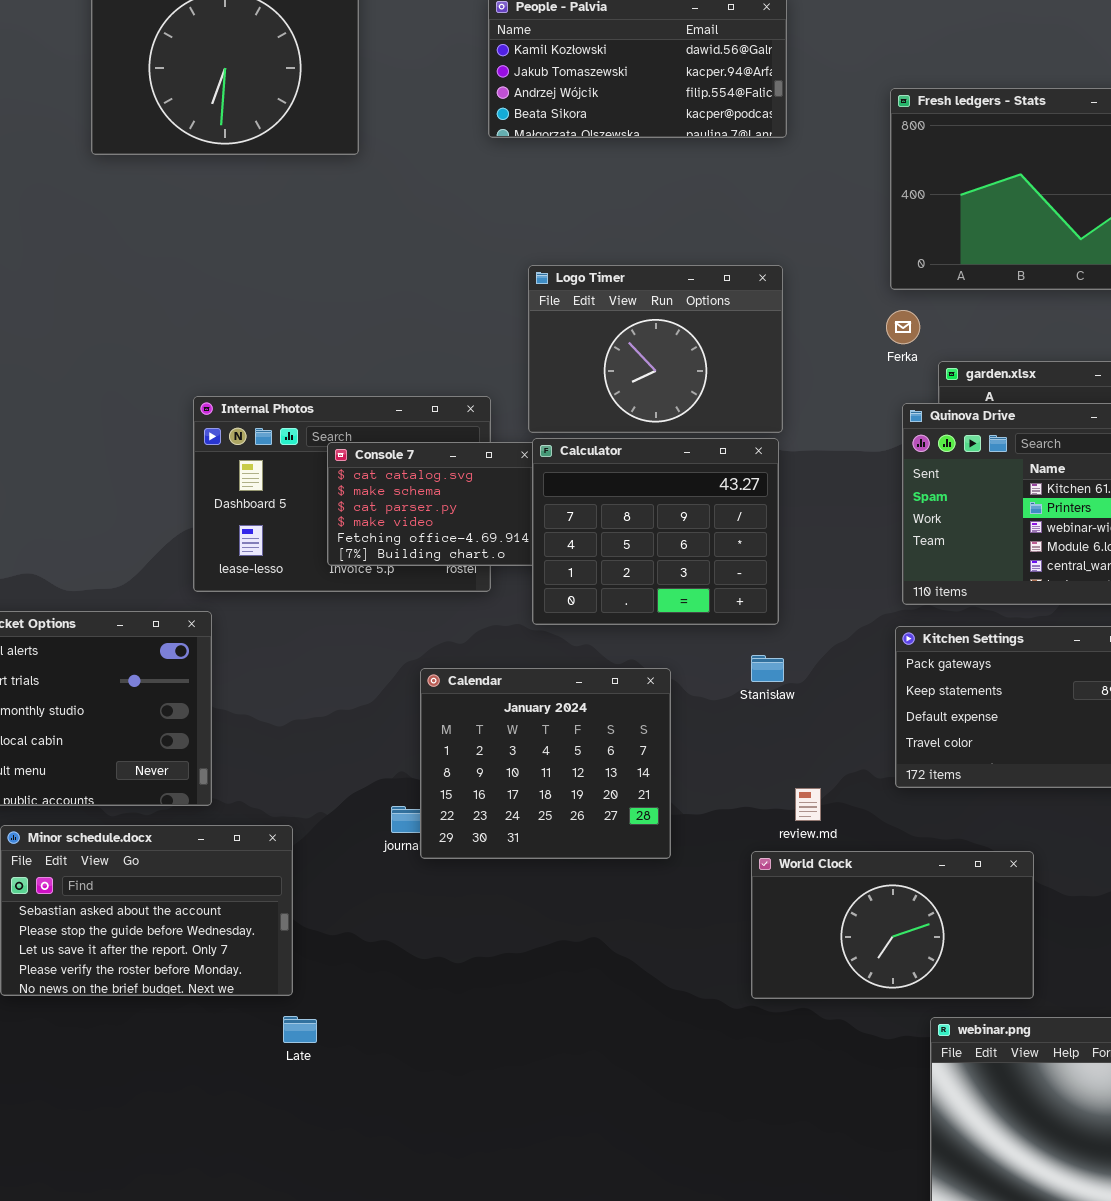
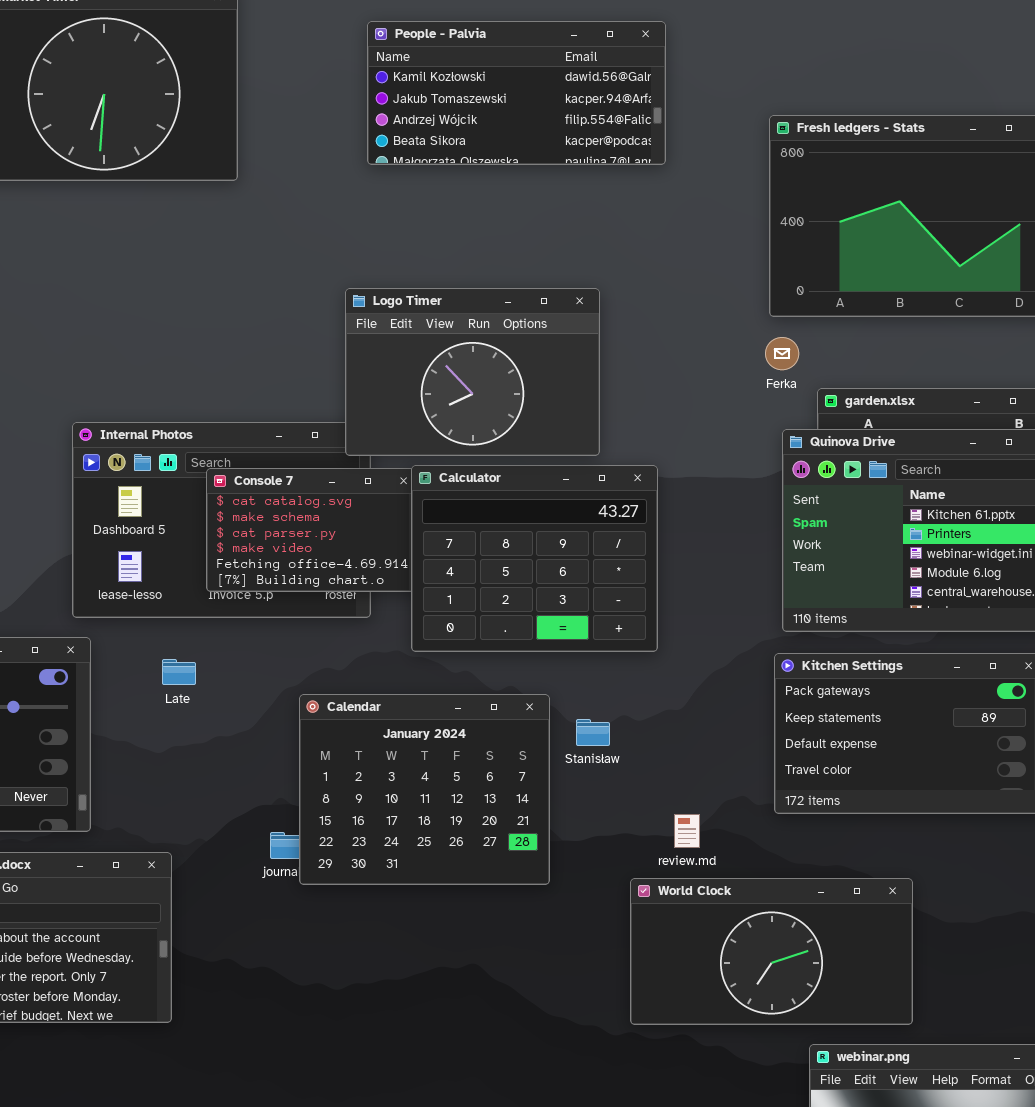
Logo Timer: [528,265,783,433] -> [345,288,600,456], moved
Stanisław: [751,655,784,682] -> [576,719,610,746], moved
Late: [283,1016,317,1043] -> [162,659,196,685], moved

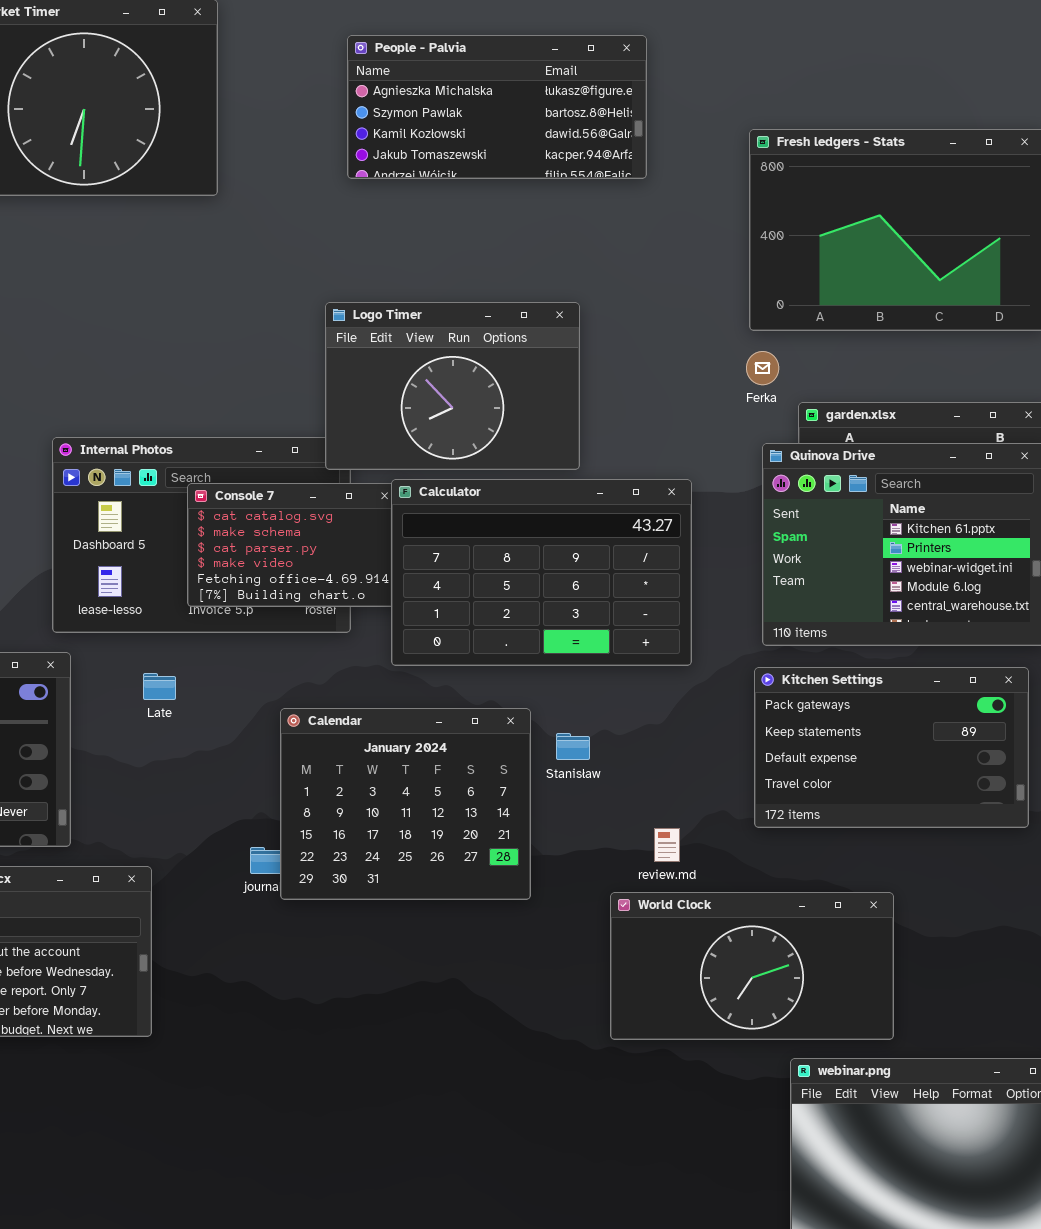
People - Palvia: [367,21,666,165] -> [347,35,647,179], scrolled up 2 rows
Calculator: [411,465,658,652] -> [391,479,692,666], resized

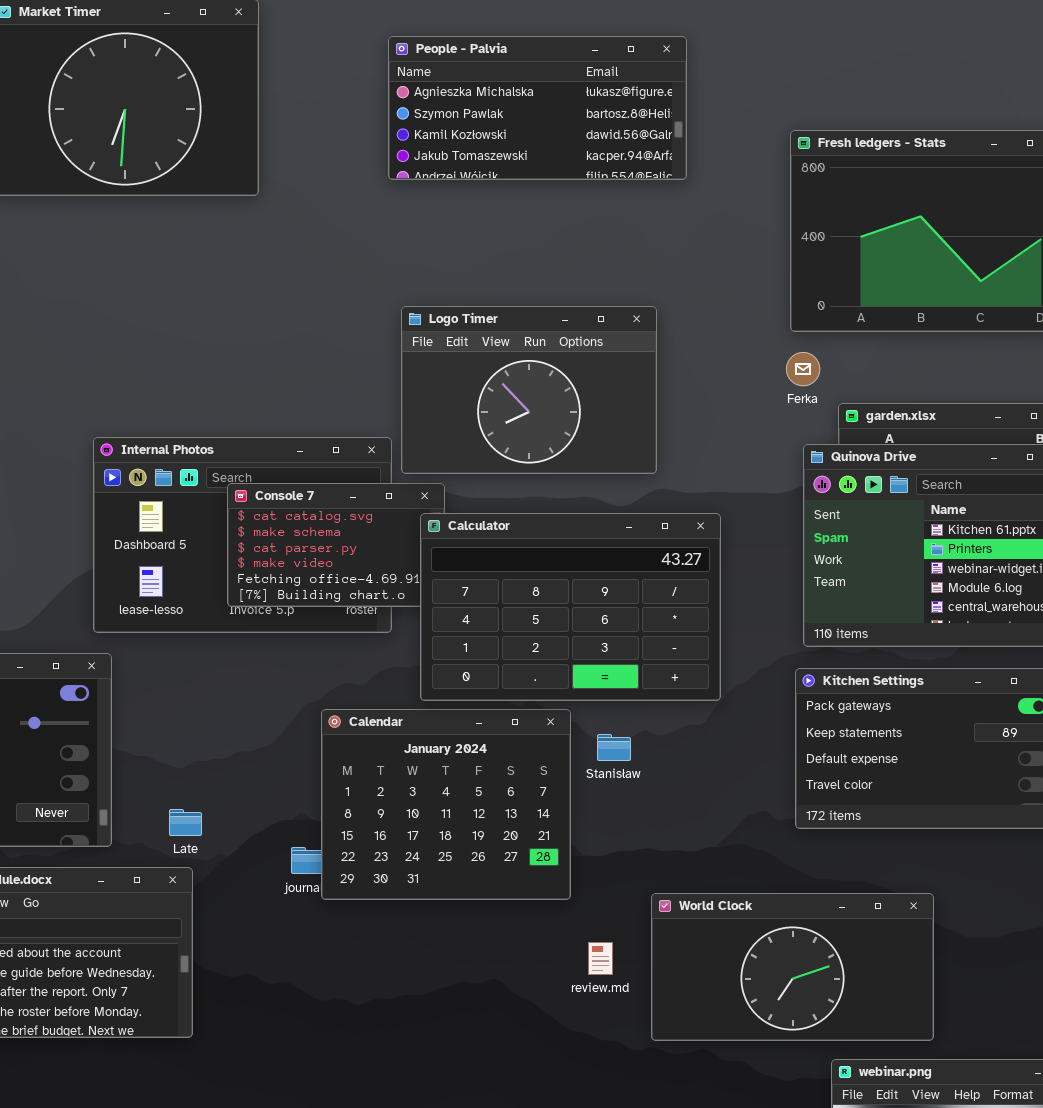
Logo Timer: [325,302,580,470] -> [401,306,657,474], moved
Calculator: [391,479,692,666] -> [420,513,721,701], moved
Late: [143,673,176,700] -> [169,809,202,836], moved
review.md: [654,828,680,862] -> [588,942,613,975], moved

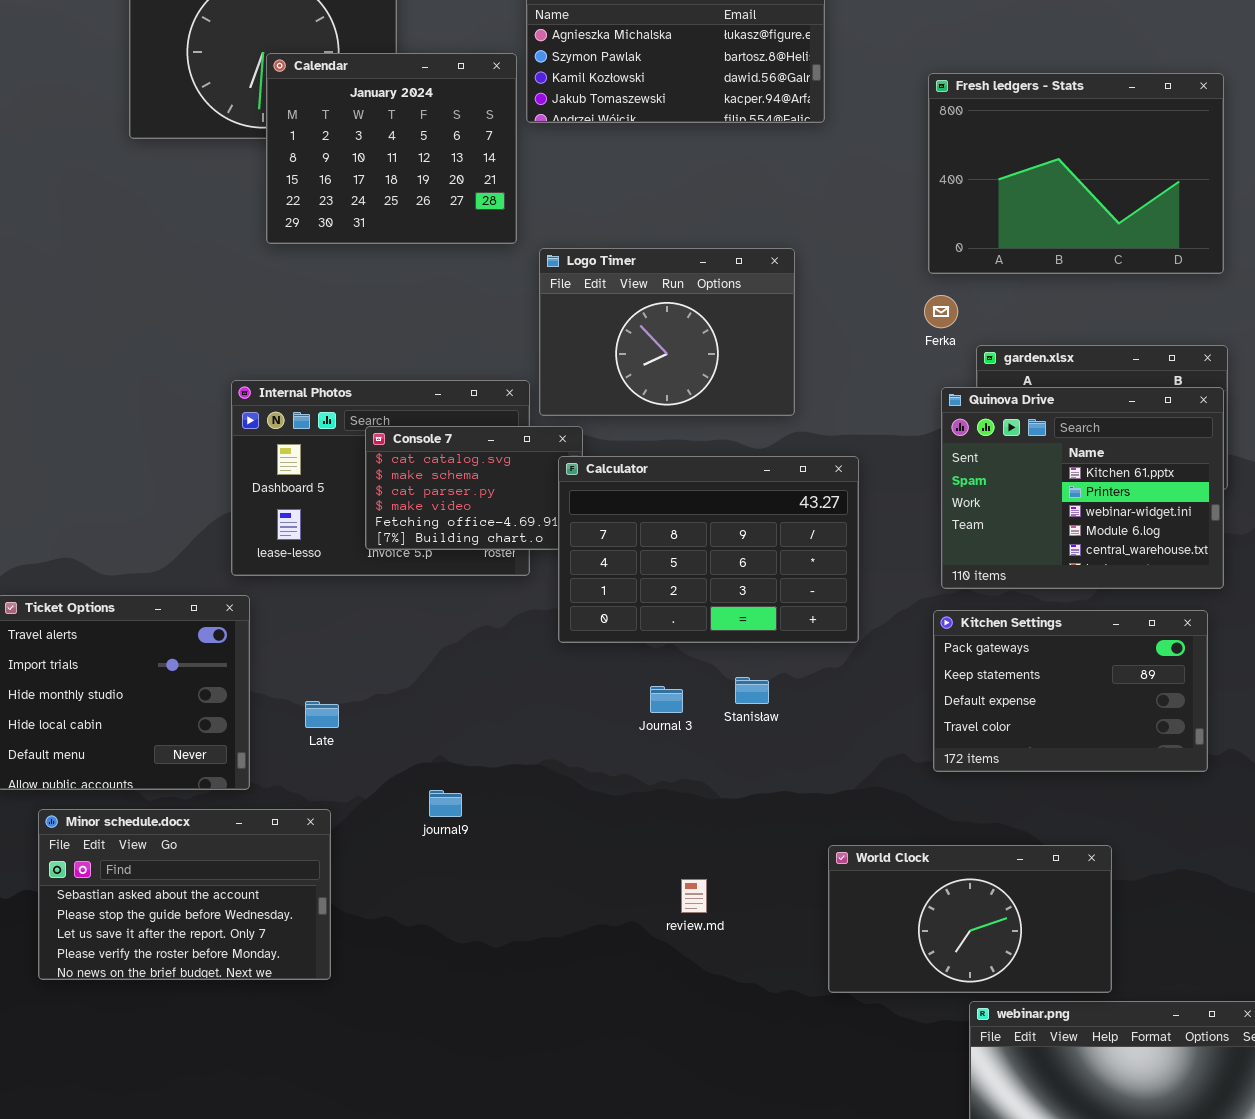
Calendar: [321,709,571,900] -> [266,53,517,244], moved
Late: [169,809,202,836] -> [305,701,339,728], moved
World Clock: [651,893,934,1041] -> [828,845,1112,993], moved
review.md: [588,942,613,975] -> [681,879,707,913], moved

